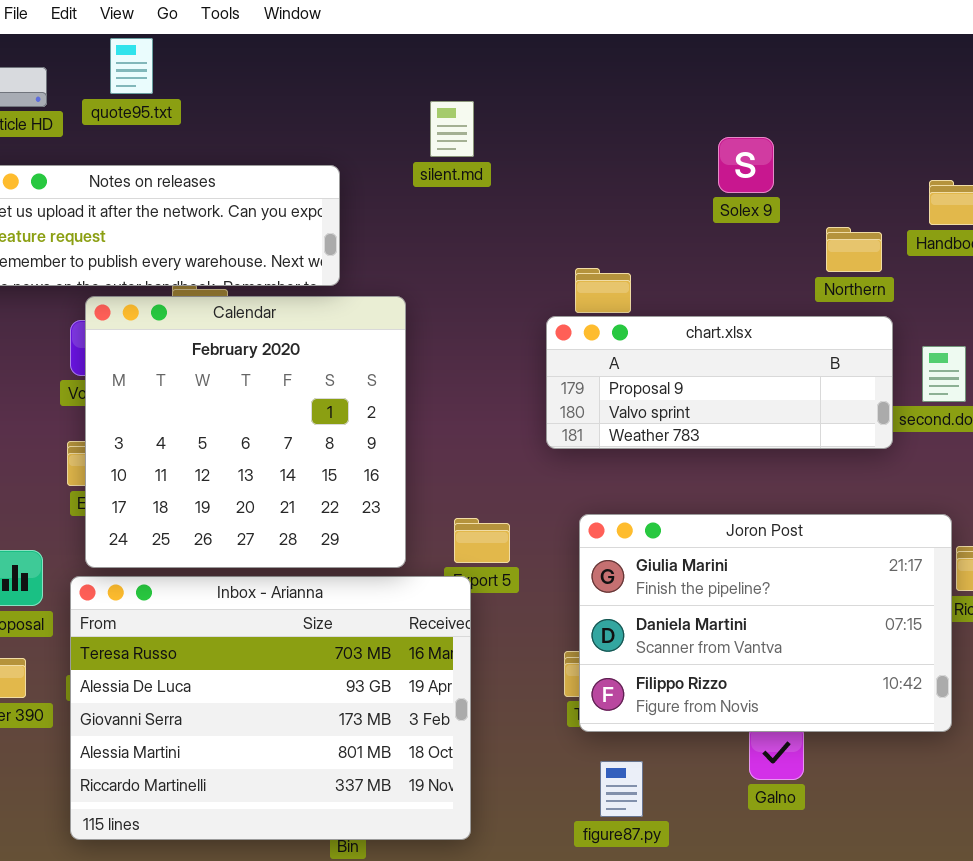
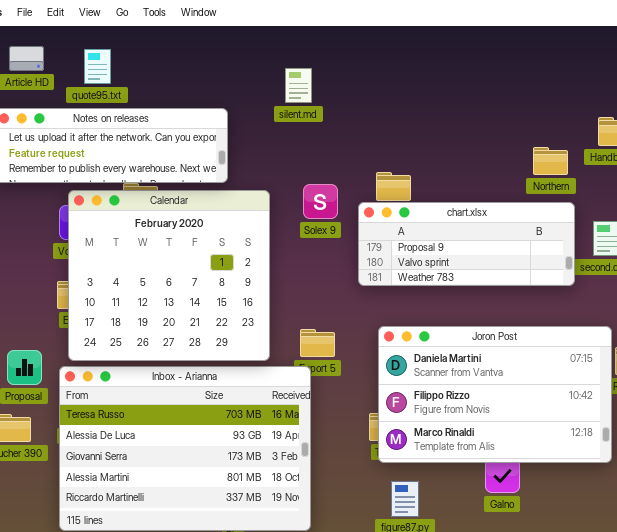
quote95.txt: [110,38,153,94] -> [84,49,111,84], moved
Solex 9: [718,137,774,193] -> [303,184,338,219], moved
Joron Post: [579,514,952,732] -> [378,326,612,463], scrolled down 1 row

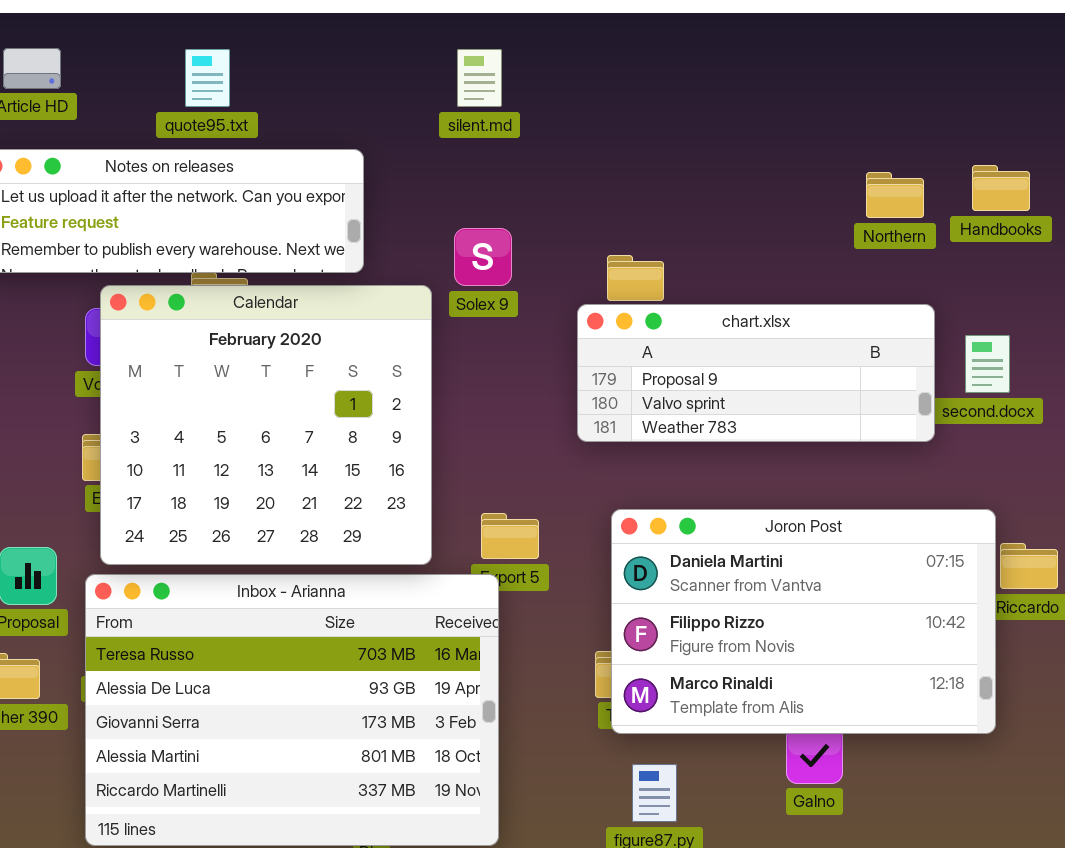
quote95.txt: [84,49,111,84] -> [185,49,230,107], moved
silent.md: [285,68,312,103] -> [457,49,502,107], moved
Northern: [533,147,568,175] -> [866,172,924,218], moved
Solex 9: [303,184,338,219] -> [454,228,512,286], moved

